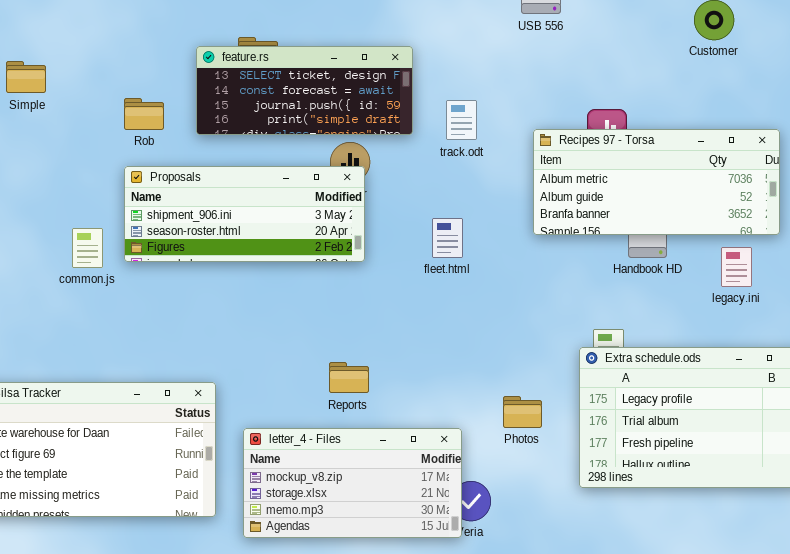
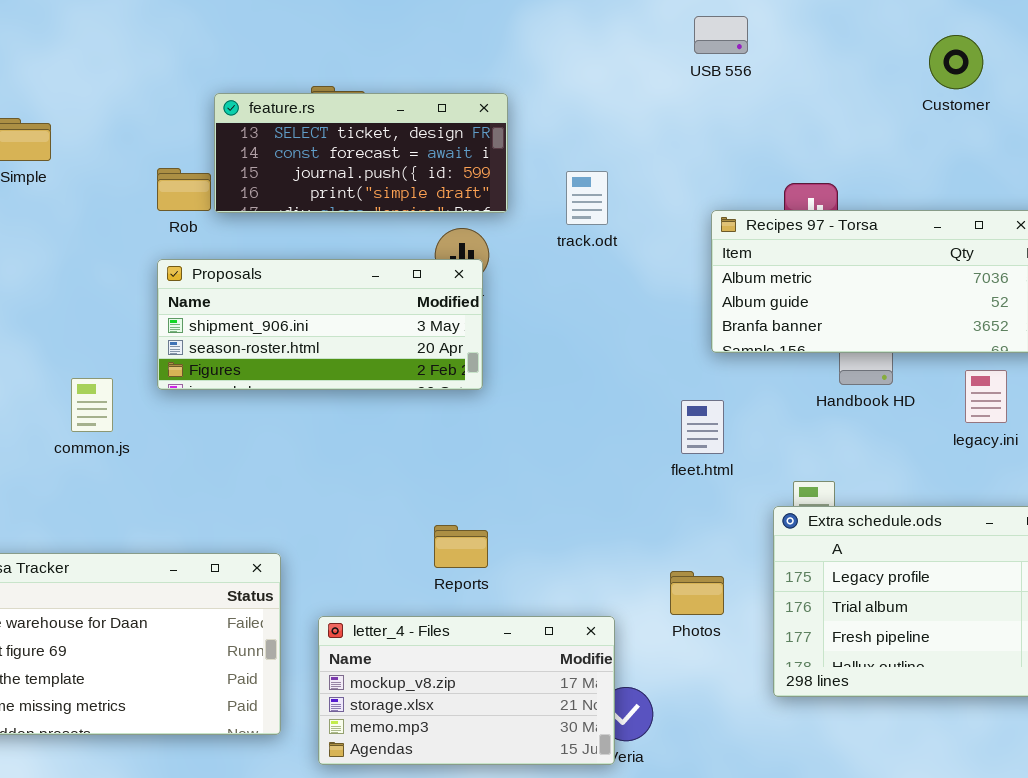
feature.rs: [196,46,413,135] -> [214,93,508,213], moved
track.odt: [446,100,477,140] -> [566,171,608,225], moved
fleet.html: [432,218,463,258] -> [681,400,724,454], moved
common.js: [72,228,103,268] -> [71,378,113,432], moved

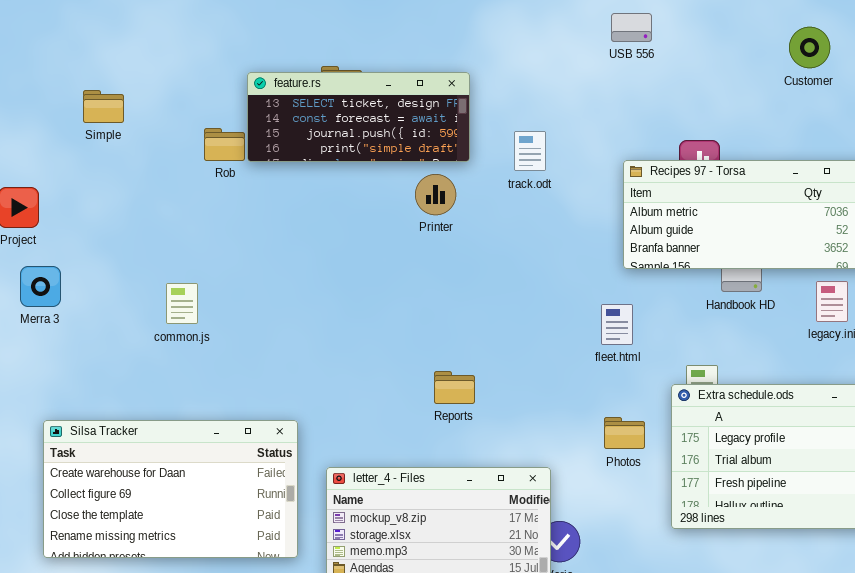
Proposals: [157,259,483,390] -> none, closed
common.js: [71,378,113,432] -> [166,283,198,324], moved
Reports: [434,525,488,568] -> [434,371,475,404], moved
Photos: [670,571,724,615] -> [604,417,645,449], moved

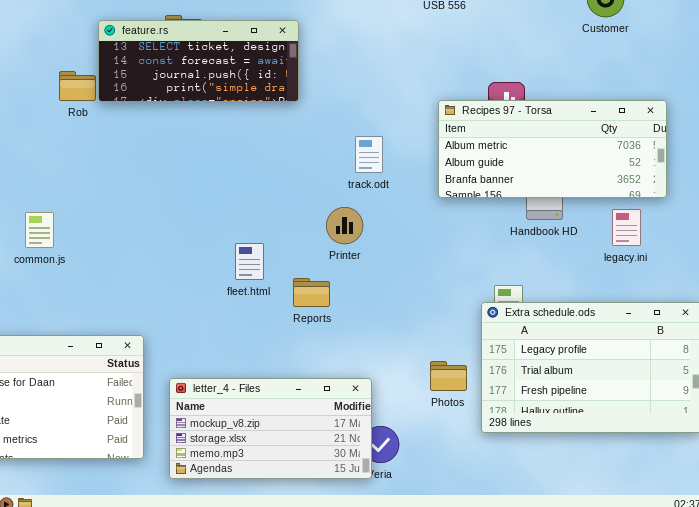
track.odt: [514,131,546,171] -> [355,136,383,173], moved
Printer: [415,174,456,215] -> [326,207,363,244], moved
fleet.html: [601,304,633,345] -> [235,243,264,280], moved
Reports: [434,371,475,404] -> [293,278,330,307], moved
Photos: [604,417,645,449] -> [430,361,467,391], moved

